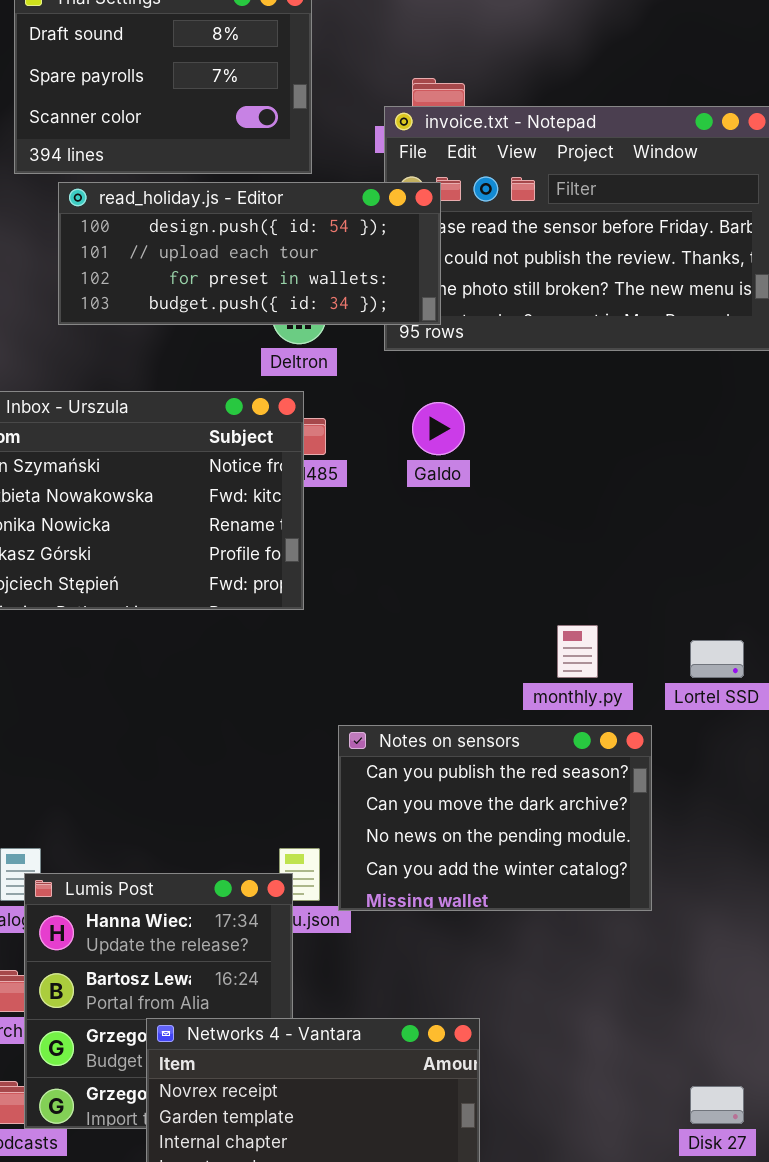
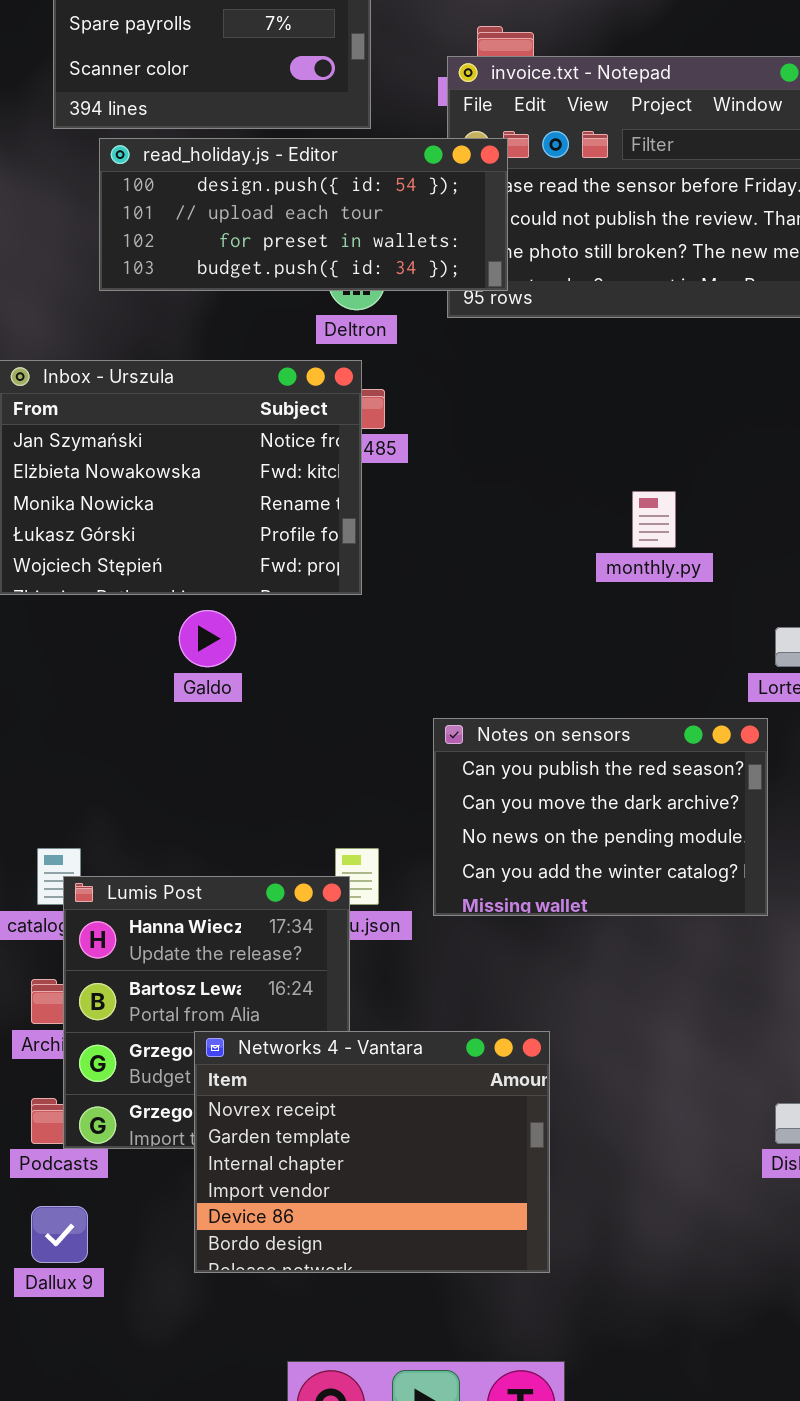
Galdo: [412,402,465,455] -> [179,610,236,667], moved
monthly.py: [557,625,598,678] -> [632,491,676,548], moved
Notes on sensors: [338,725,652,911] -> [433,718,768,916], moved

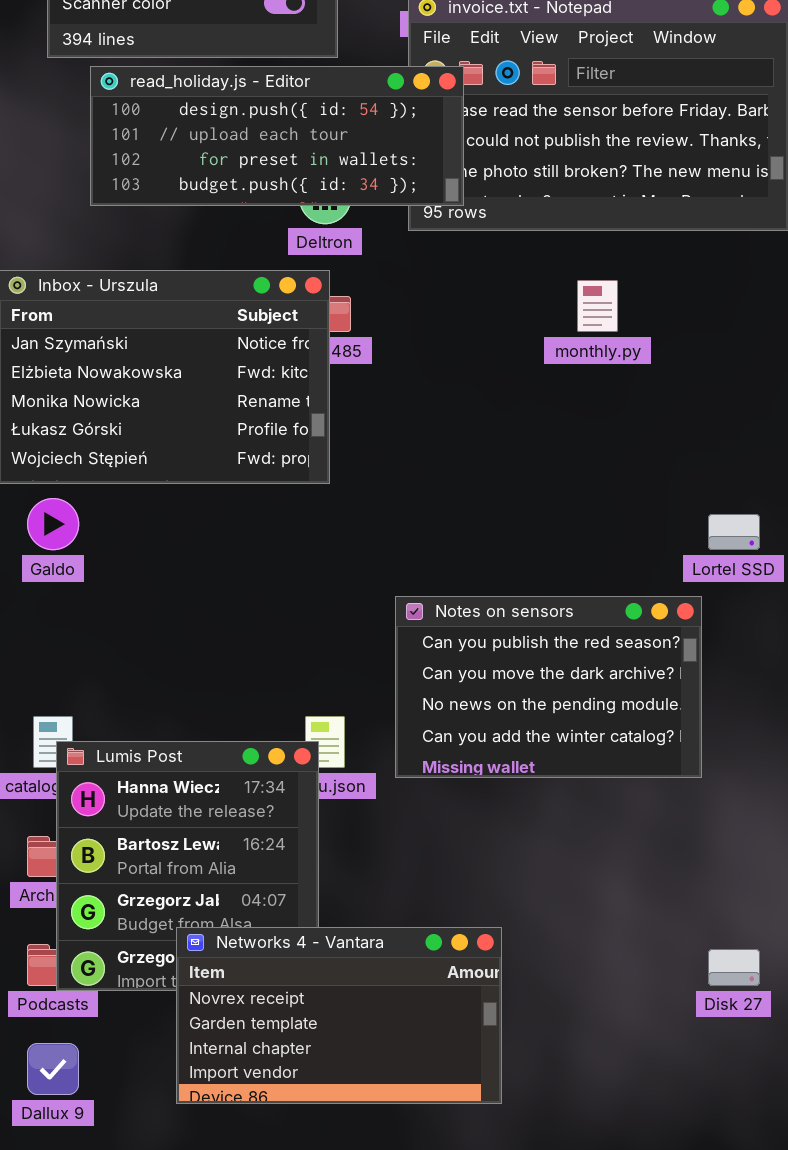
monthly.py: [632,491,676,548] -> [577,280,618,332], moved
Galdo: [179,610,236,667] -> [27,498,79,550], moved
Networks 4 - Vantara: [194,1031,550,1273] -> [176,927,502,1104], resized

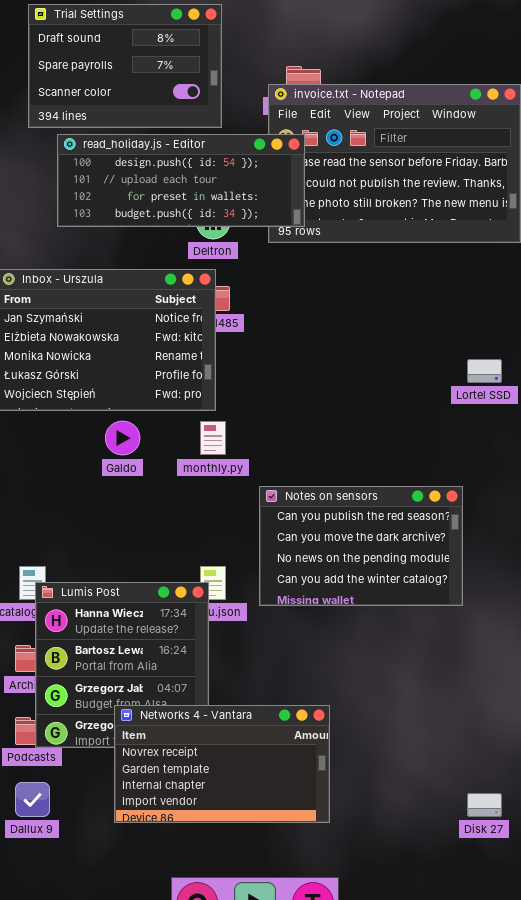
monthly.py: [577,280,618,332] -> [200,421,226,455], moved
Galdo: [27,498,79,550] -> [105,421,140,455], moved
Lortel SSD: [708,514,760,550] -> [467,359,502,383], moved
Disk 27: [708,949,760,986] -> [467,793,502,817], moved

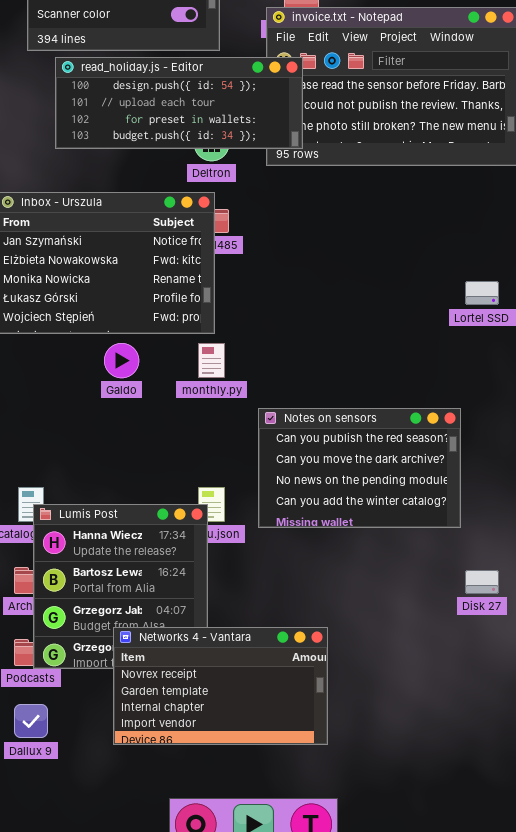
Disk 27: [467,793,502,817] -> [465,570,499,594], moved

